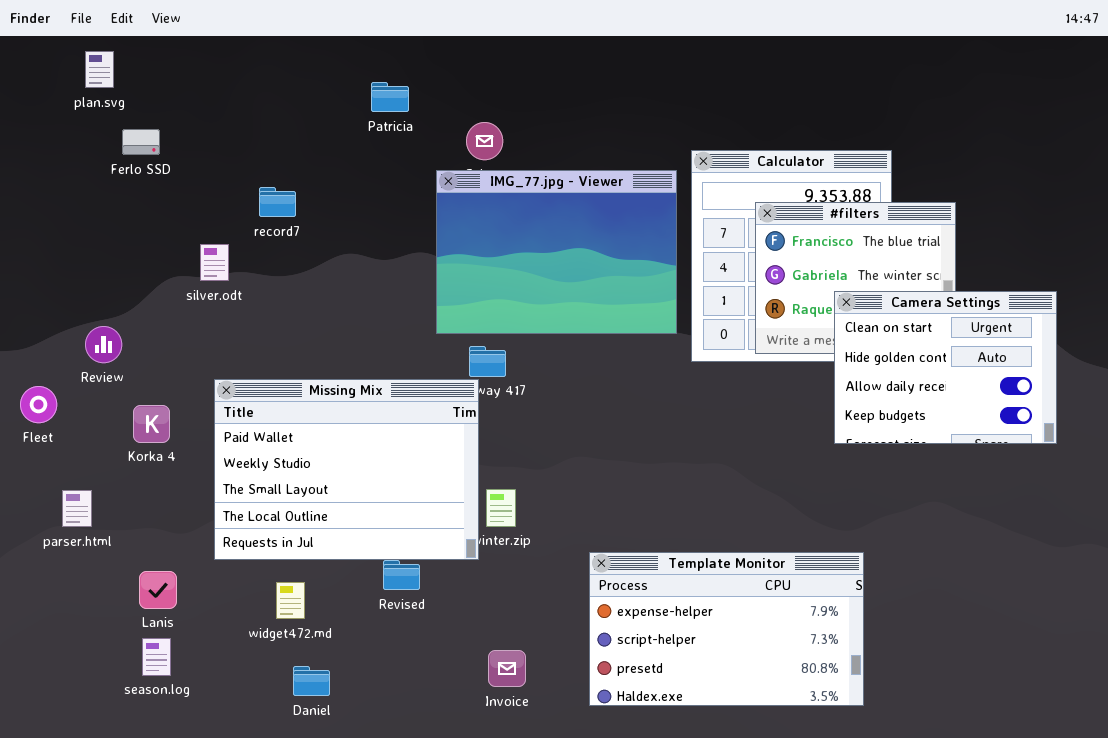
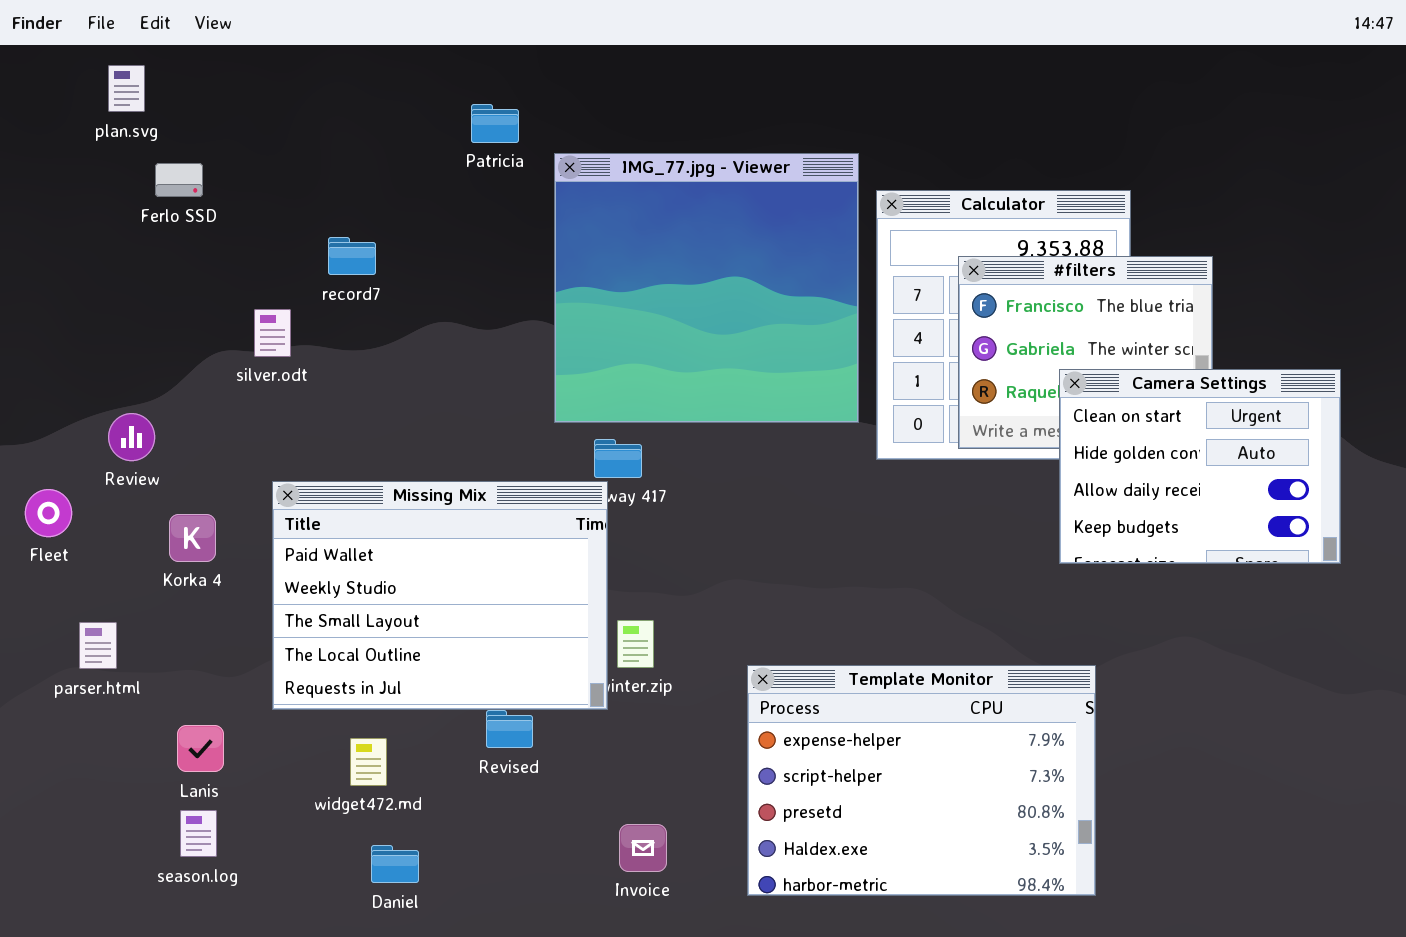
IMG_77.jpg - Viewer: [436,170,677,334] -> [554,153,859,423], resized
Template Monitor: [589,552,864,706] -> [747,665,1096,896], resized

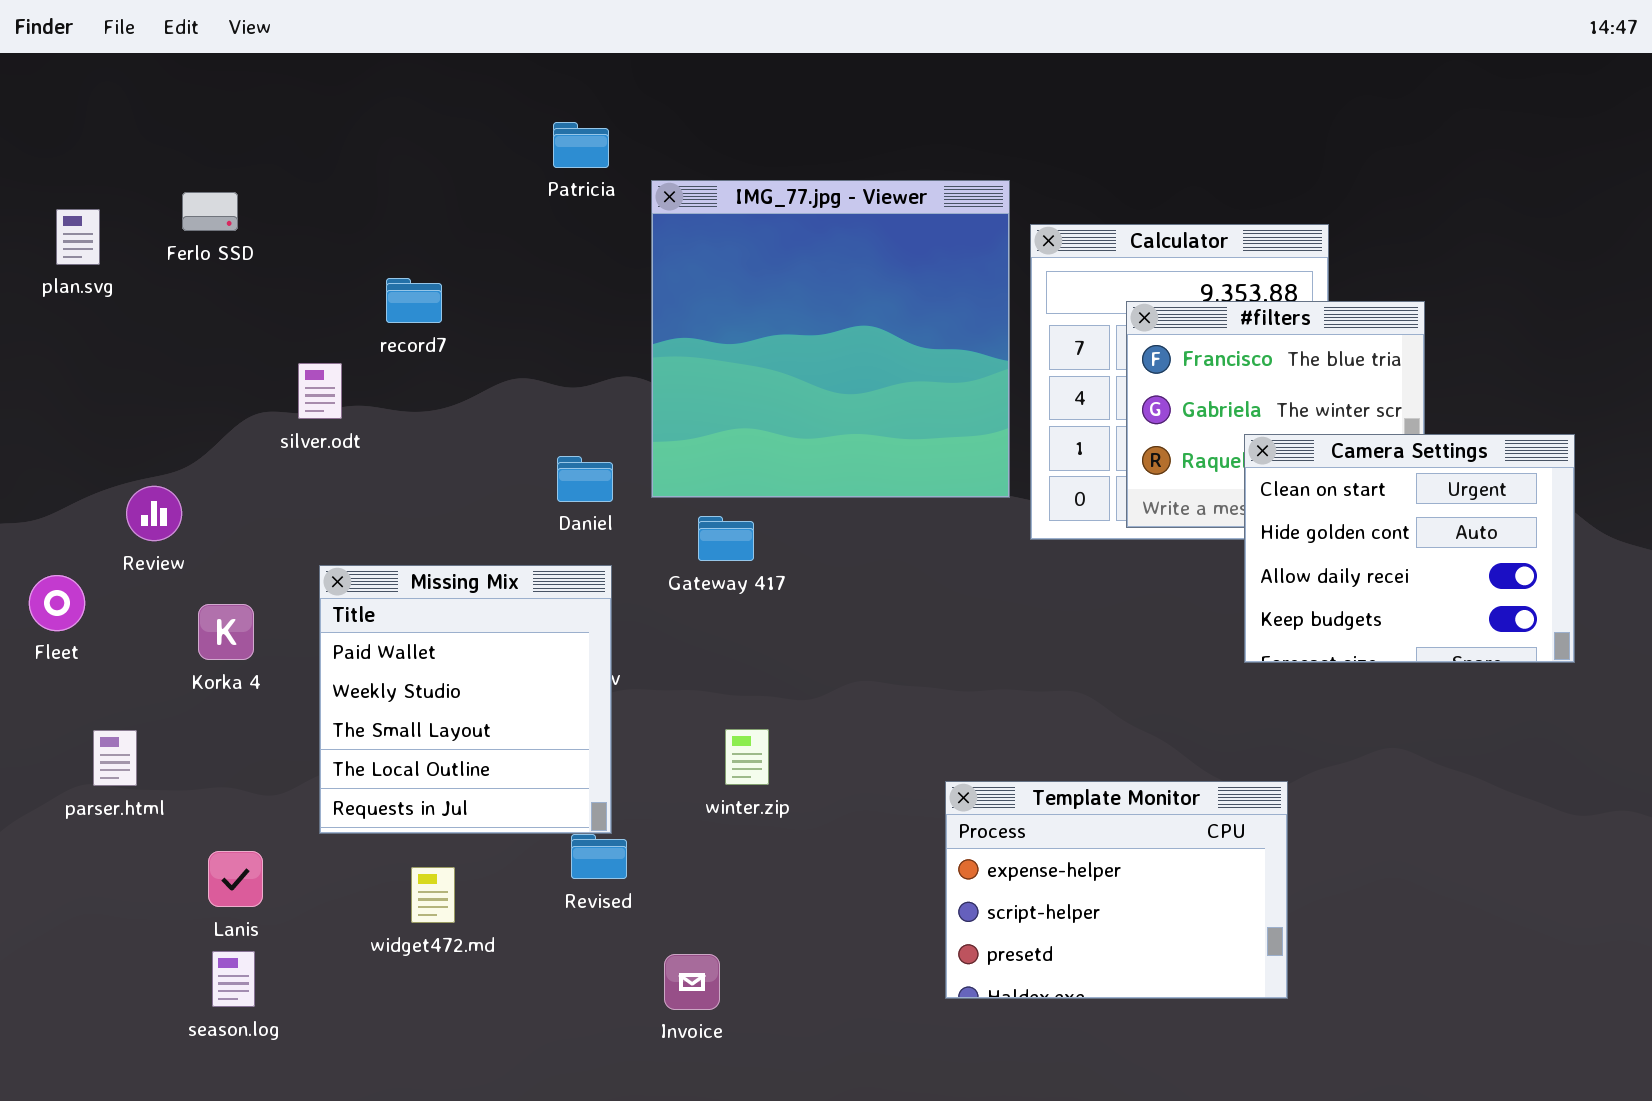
plan.svg: [108,65,145,112] -> [56,209,100,265], moved
Missing Mix: [272,481,608,710] -> [319,565,612,834], resized
Template Monitor: [747,665,1096,896] -> [945,781,1288,999], resized
Invoice: [619,824,667,872] -> [664,954,720,1010], moved
Daniel: [371,845,419,883] -> [557,456,613,502], moved

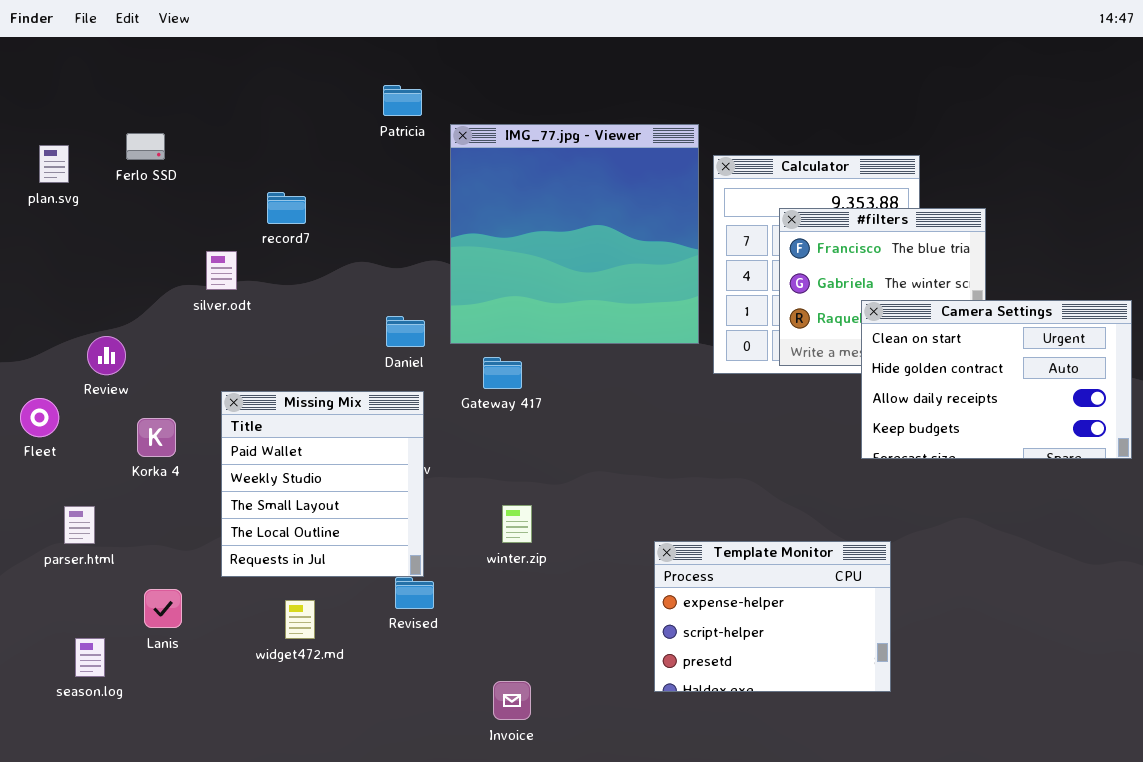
Camera Settings: [1244,434,1575,663] -> [861,300,1132,459], resized
season.log: [212,951,255,1007] -> [75,638,105,677], moved
Invoice: [664,954,720,1010] -> [493,681,531,720], moved

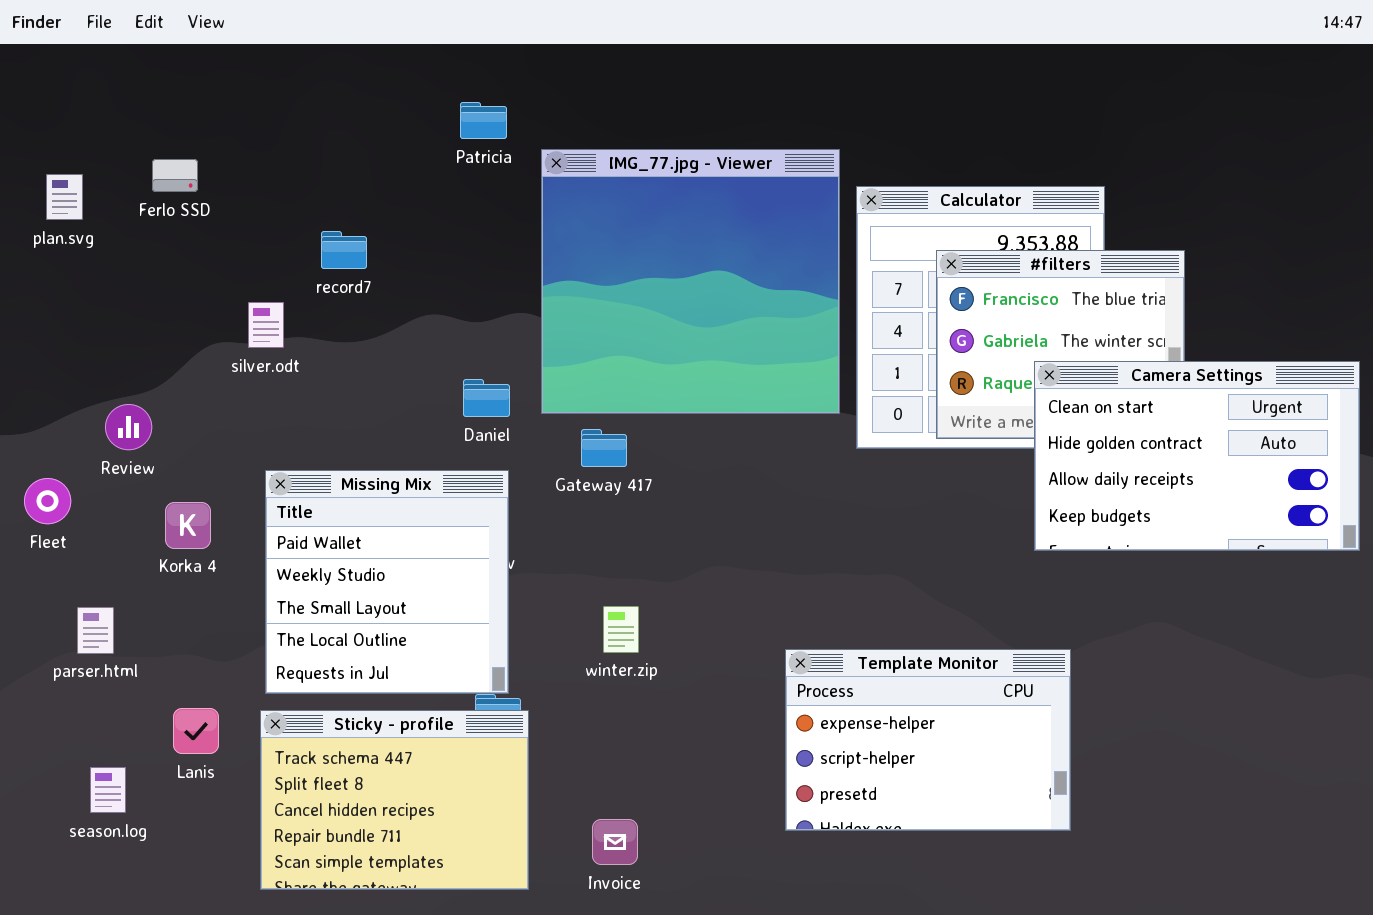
Sticky - profile: none -> [260,710,529,890], opened

